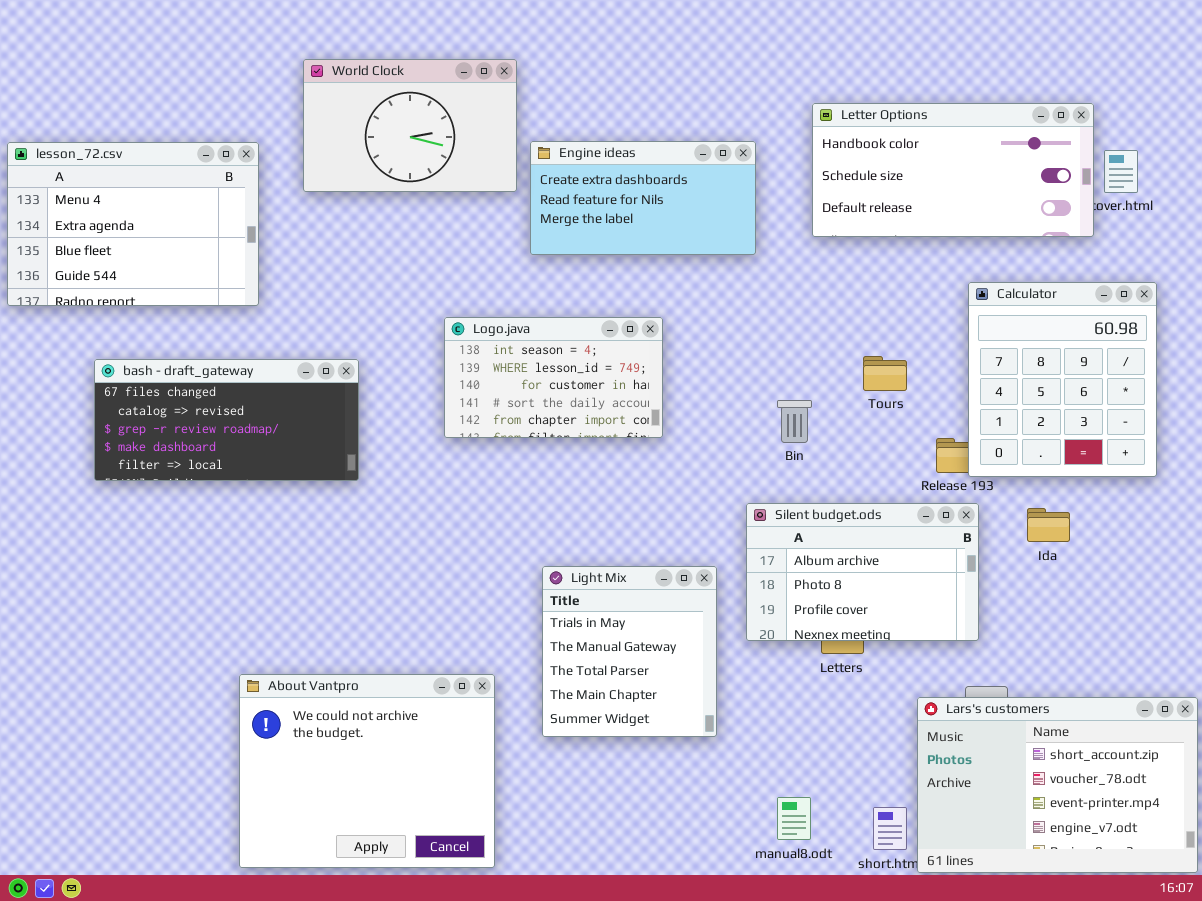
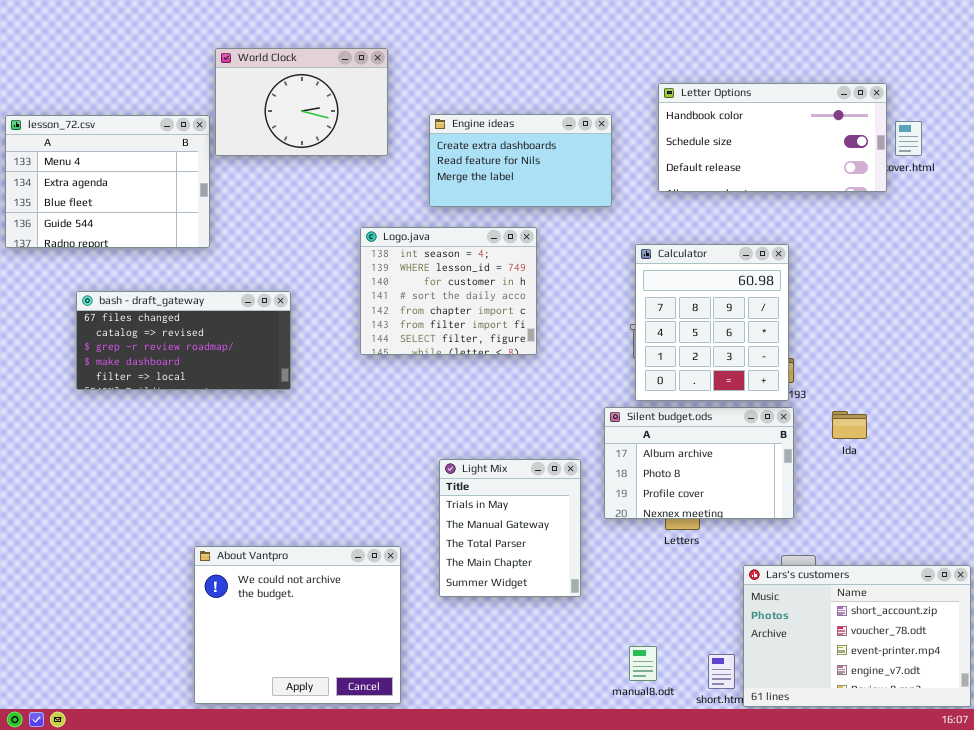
World Clock: [303,59,517,192] -> [215,48,388,156], moved
Calculator: [968,282,1157,477] -> [635,244,789,401], moved
Logo.java: [444,317,663,438] -> [360,227,537,355], resized

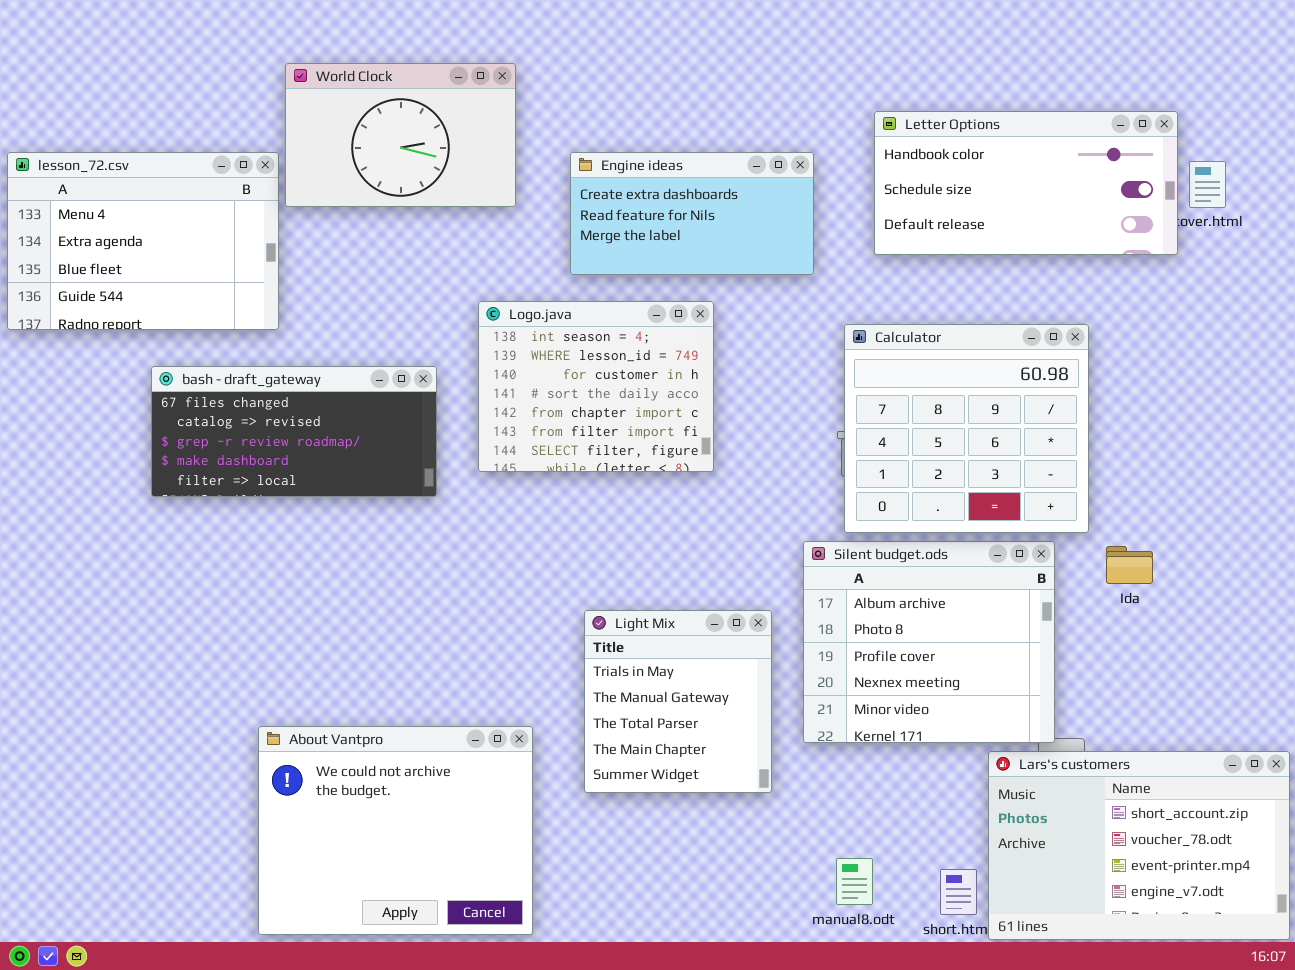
Calculator: [635,244,789,401] -> [844,324,1089,533], resized
bash - draft_gateway: [76,291,291,390] -> [151,366,437,497], moved
Silent budget.ods: [604,407,794,519] -> [803,541,1055,743], resized

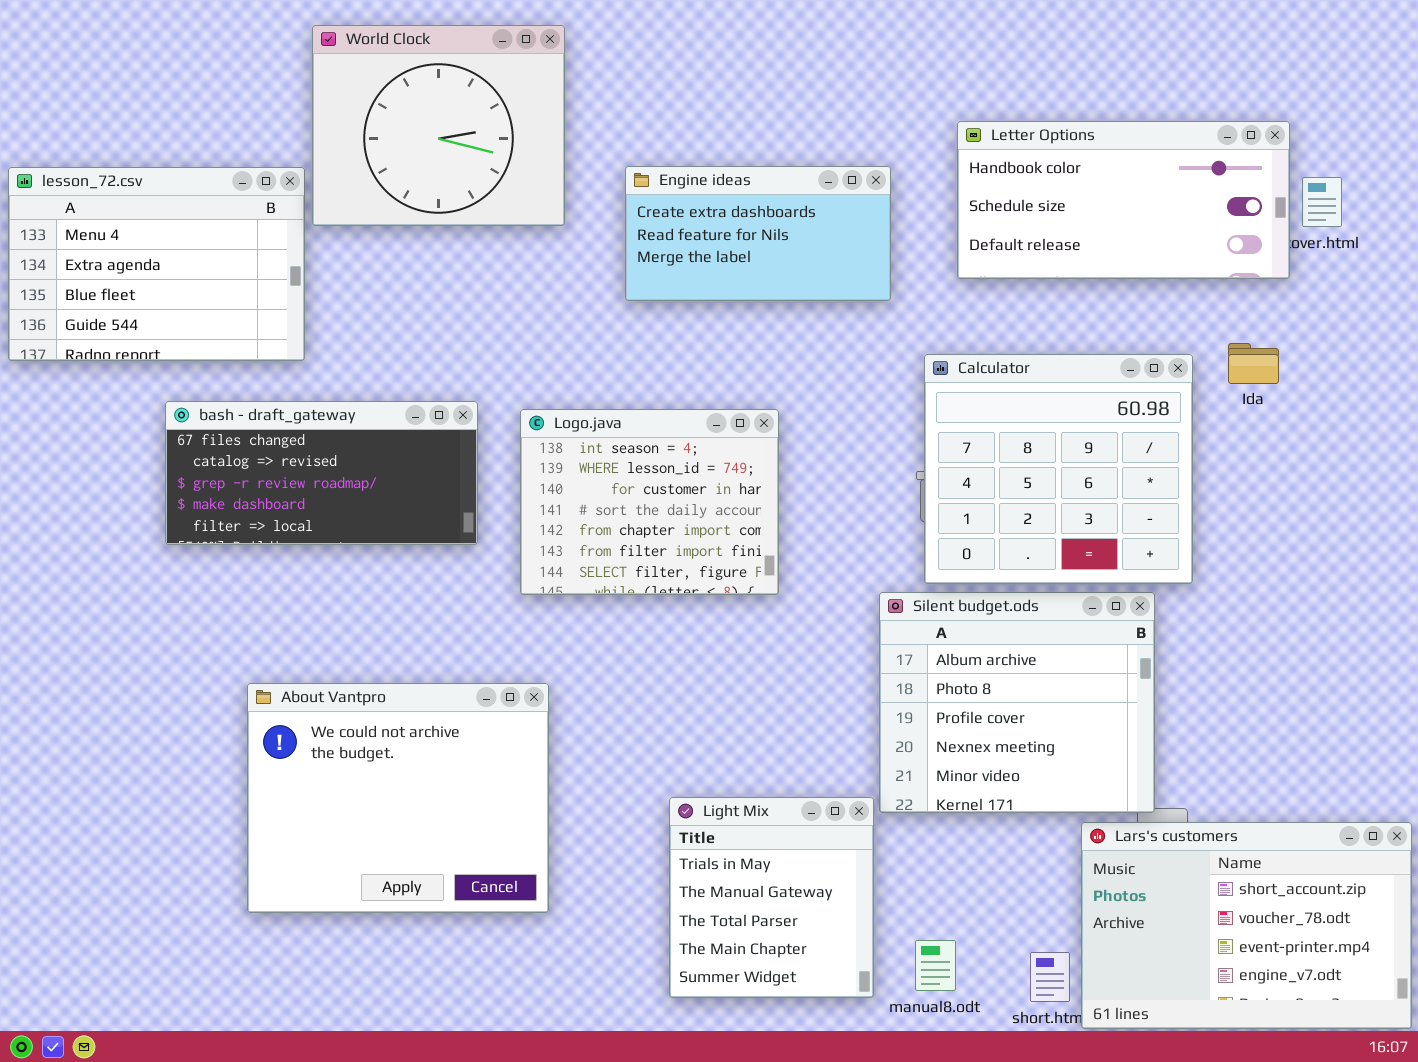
World Clock: [285,63,516,207] -> [312,25,565,226], resized
Logo.java: [478,301,714,472] -> [520,409,779,595], moved
Ida: [1106,546,1153,584] -> [1228,343,1279,384], moved
Light Mix: [584,610,772,793] -> [669,797,874,998], moved
About Vantpro: [258,726,533,935] -> [247,683,549,913], moved

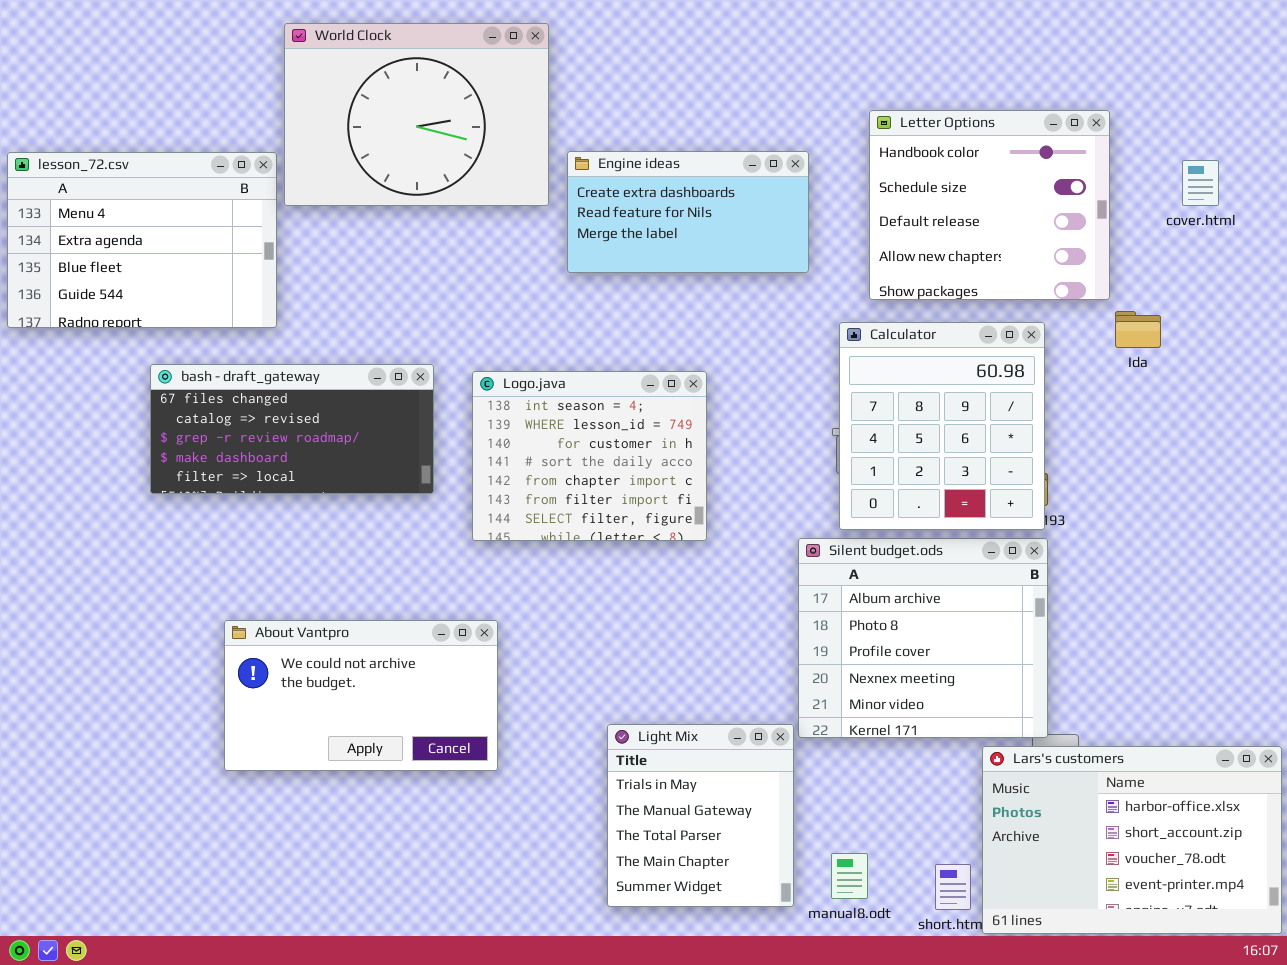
World Clock: [312,25,565,226] -> [284,23,549,206], resized
Letter Options: [957,121,1290,279] -> [869,110,1110,300], resized
Calculator: [924,354,1193,584] -> [839,322,1045,530], resized
About Vantpro: [247,683,549,913] -> [224,620,498,771], resized
Lars's customers: [1081,822,1412,1029] -> [982,746,1282,934], scrolled up 1 row

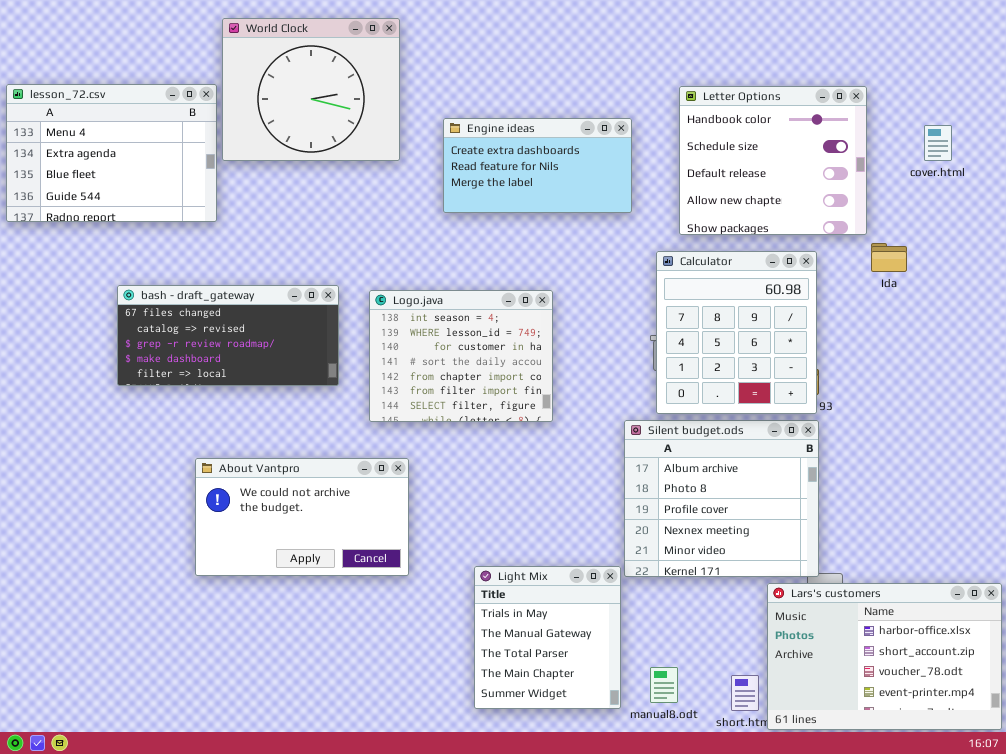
World Clock: [284,23,549,206] -> [222,18,400,161], resized
lesson_72.csv: [7,152,277,328] -> [6,84,217,222], moved
About Vantpro: [224,620,498,771] -> [195,458,409,576], moved

